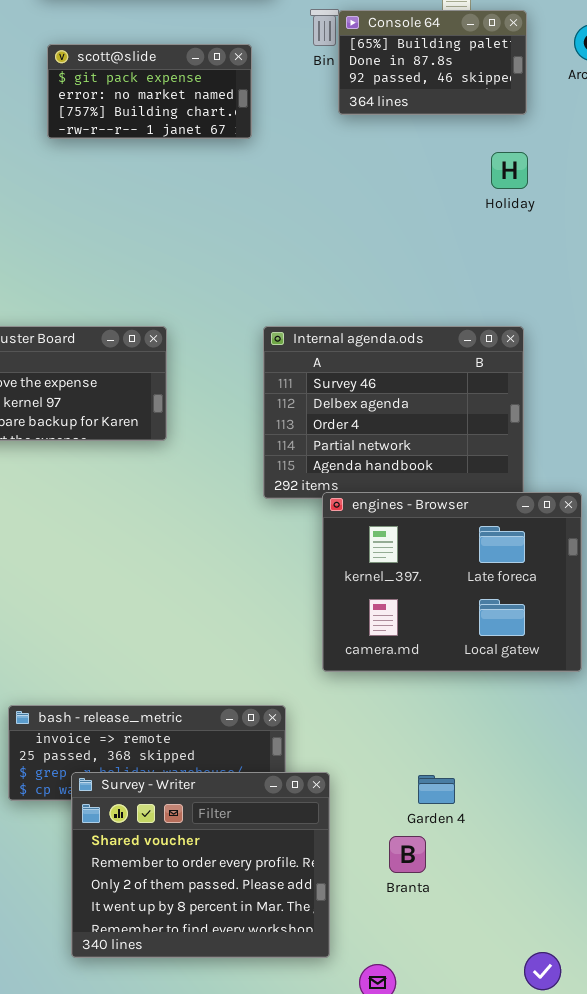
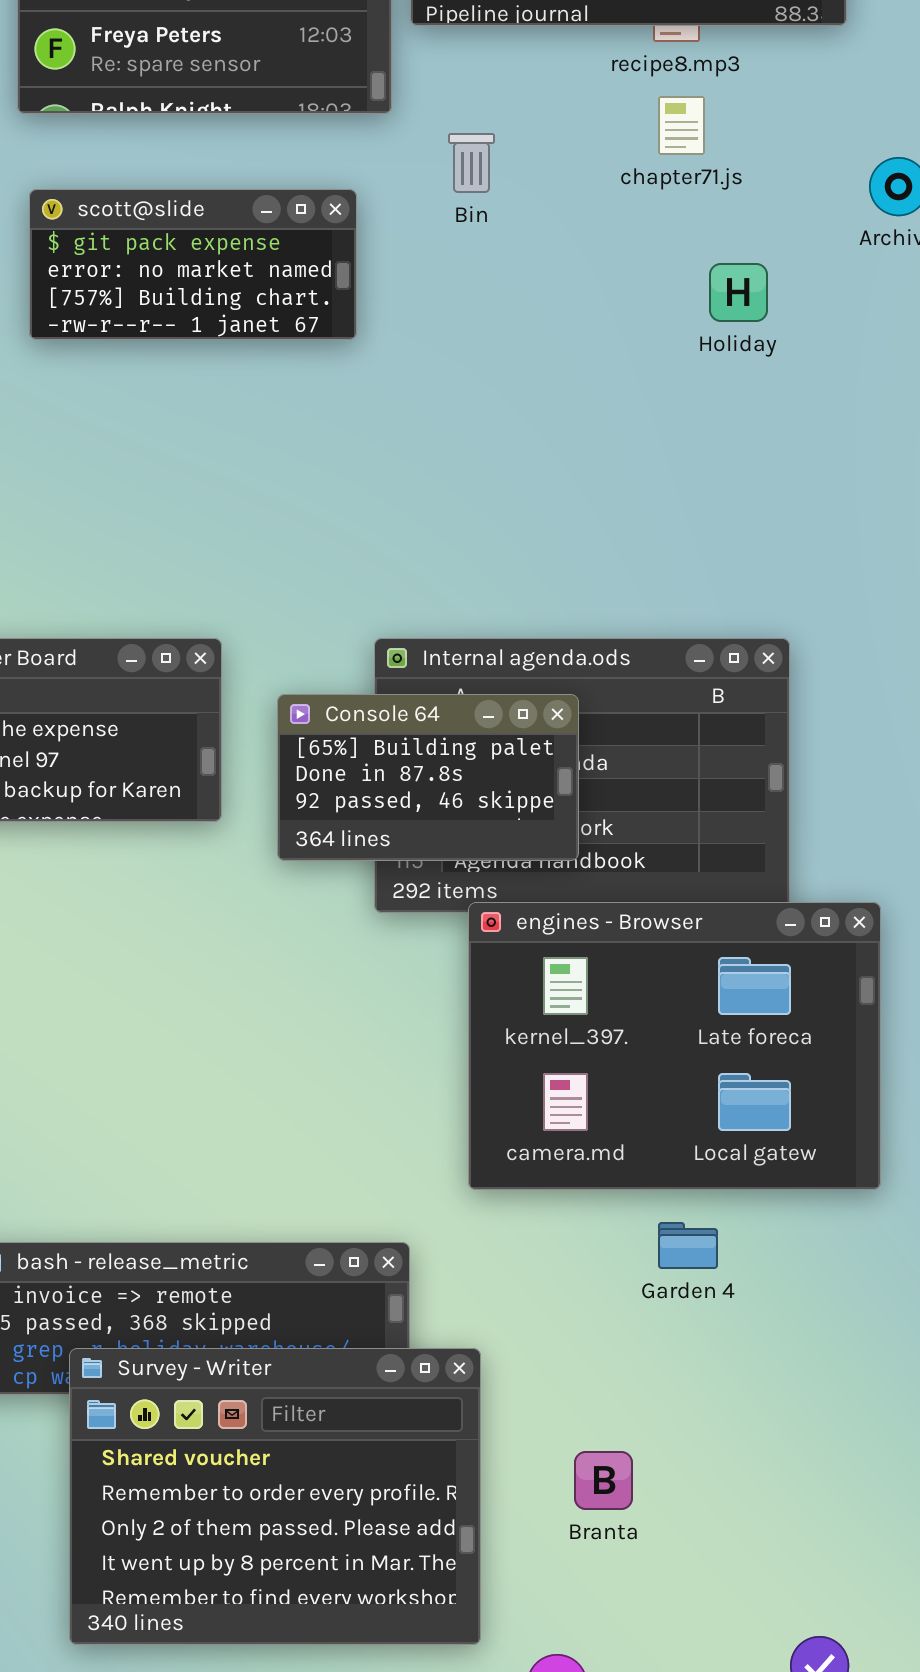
Console 64: [338,10,527,115] -> [277,694,579,861], moved
Holiday: [491,152,528,189] -> [709,263,768,322], moved
Garden 4: [418,775,455,804] -> [658,1222,718,1269], moved

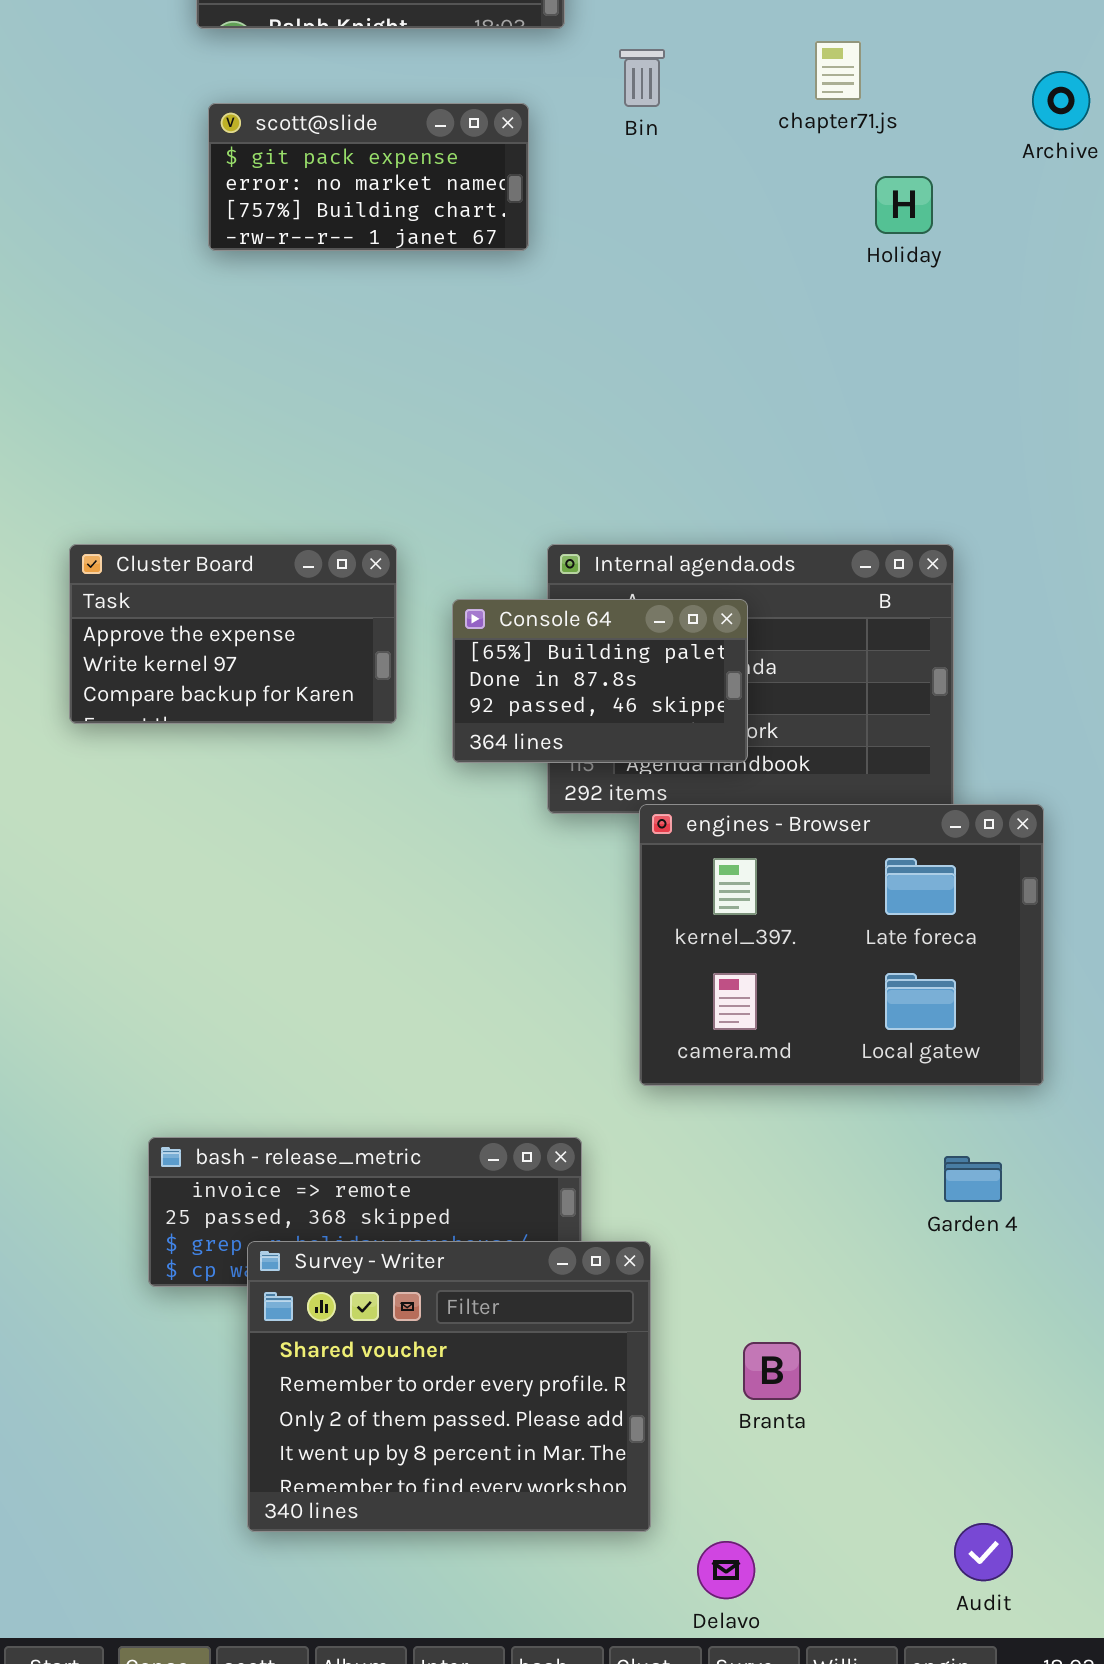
chapter71.js: [658,96,705,155] -> [815,41,861,100], moved
Garden 4: [658,1222,718,1269] -> [944,1156,1002,1202], moved

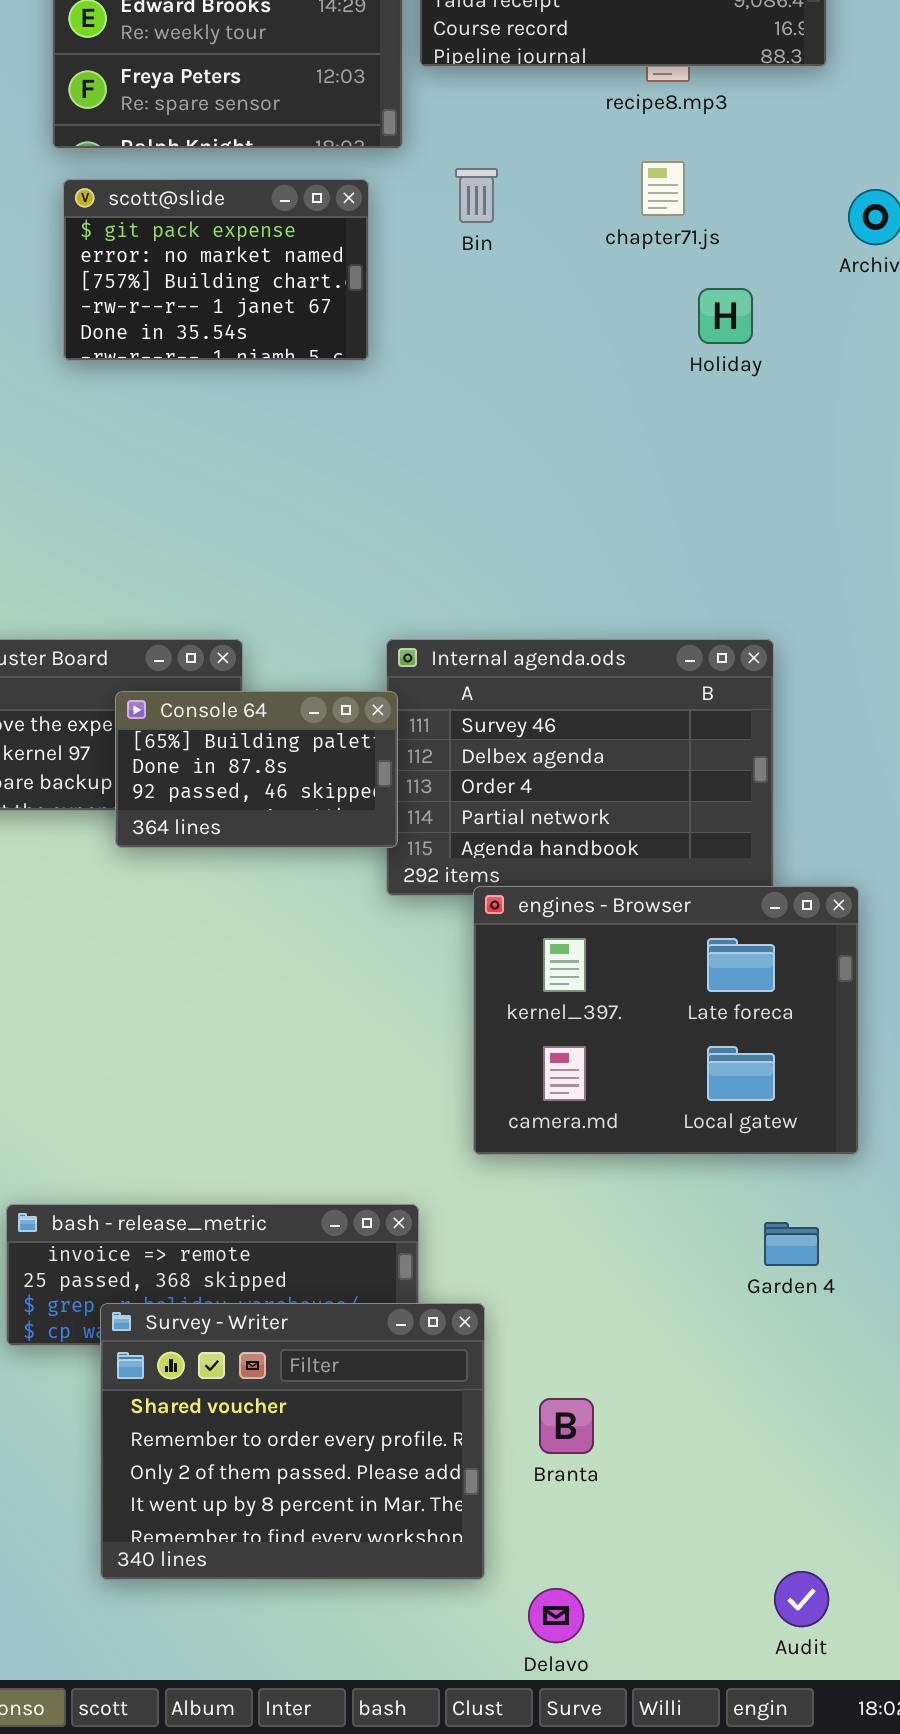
scott@slide: [208,103,529,251] -> [63,179,369,361], resized
Console 64: [452,599,748,763] -> [115,691,398,848], moved
Branta: [743,1342,801,1400] -> [539,1398,594,1454], moved

